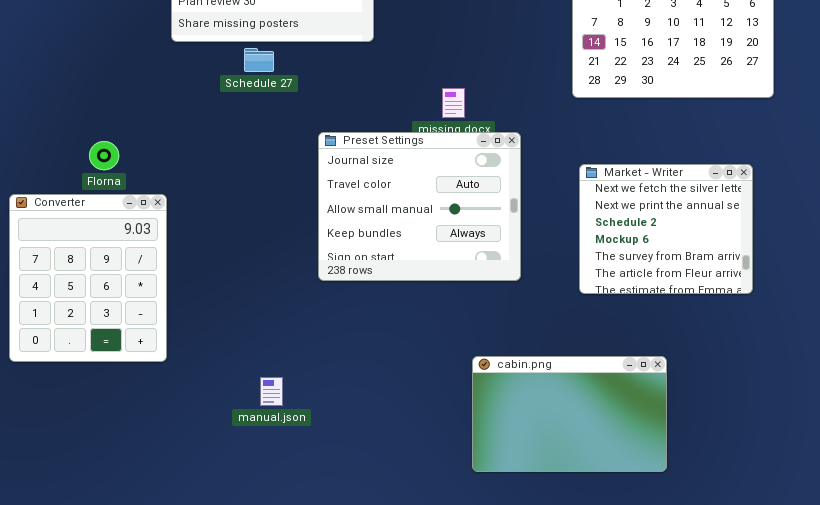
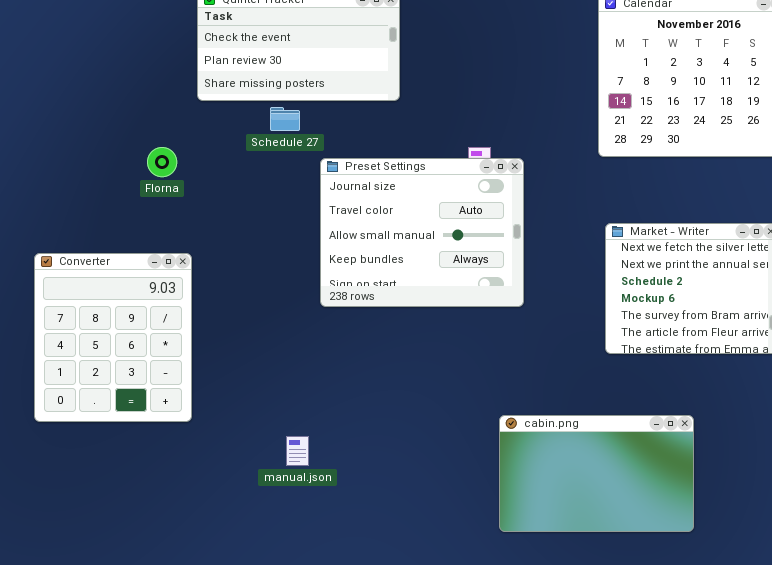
Preset Settings: [318,132,521,281] -> [320,158,524,307], moved
Florna: [89,141,119,170] -> [147,147,177,177], moved

